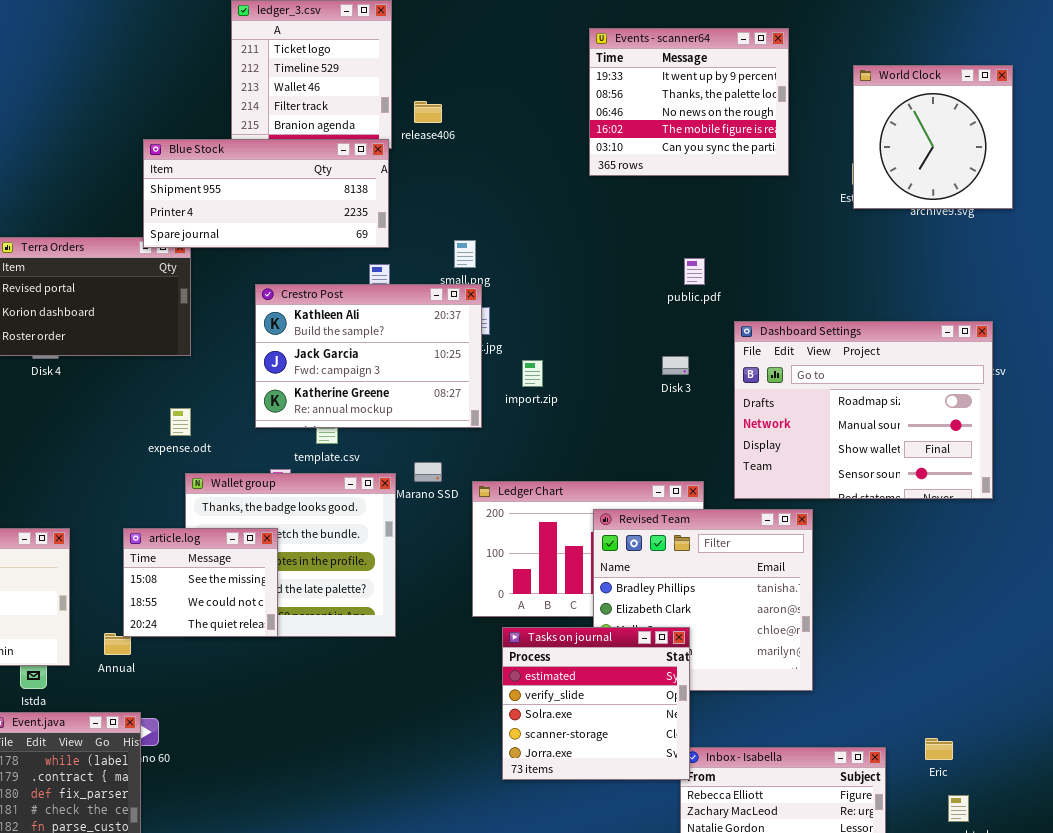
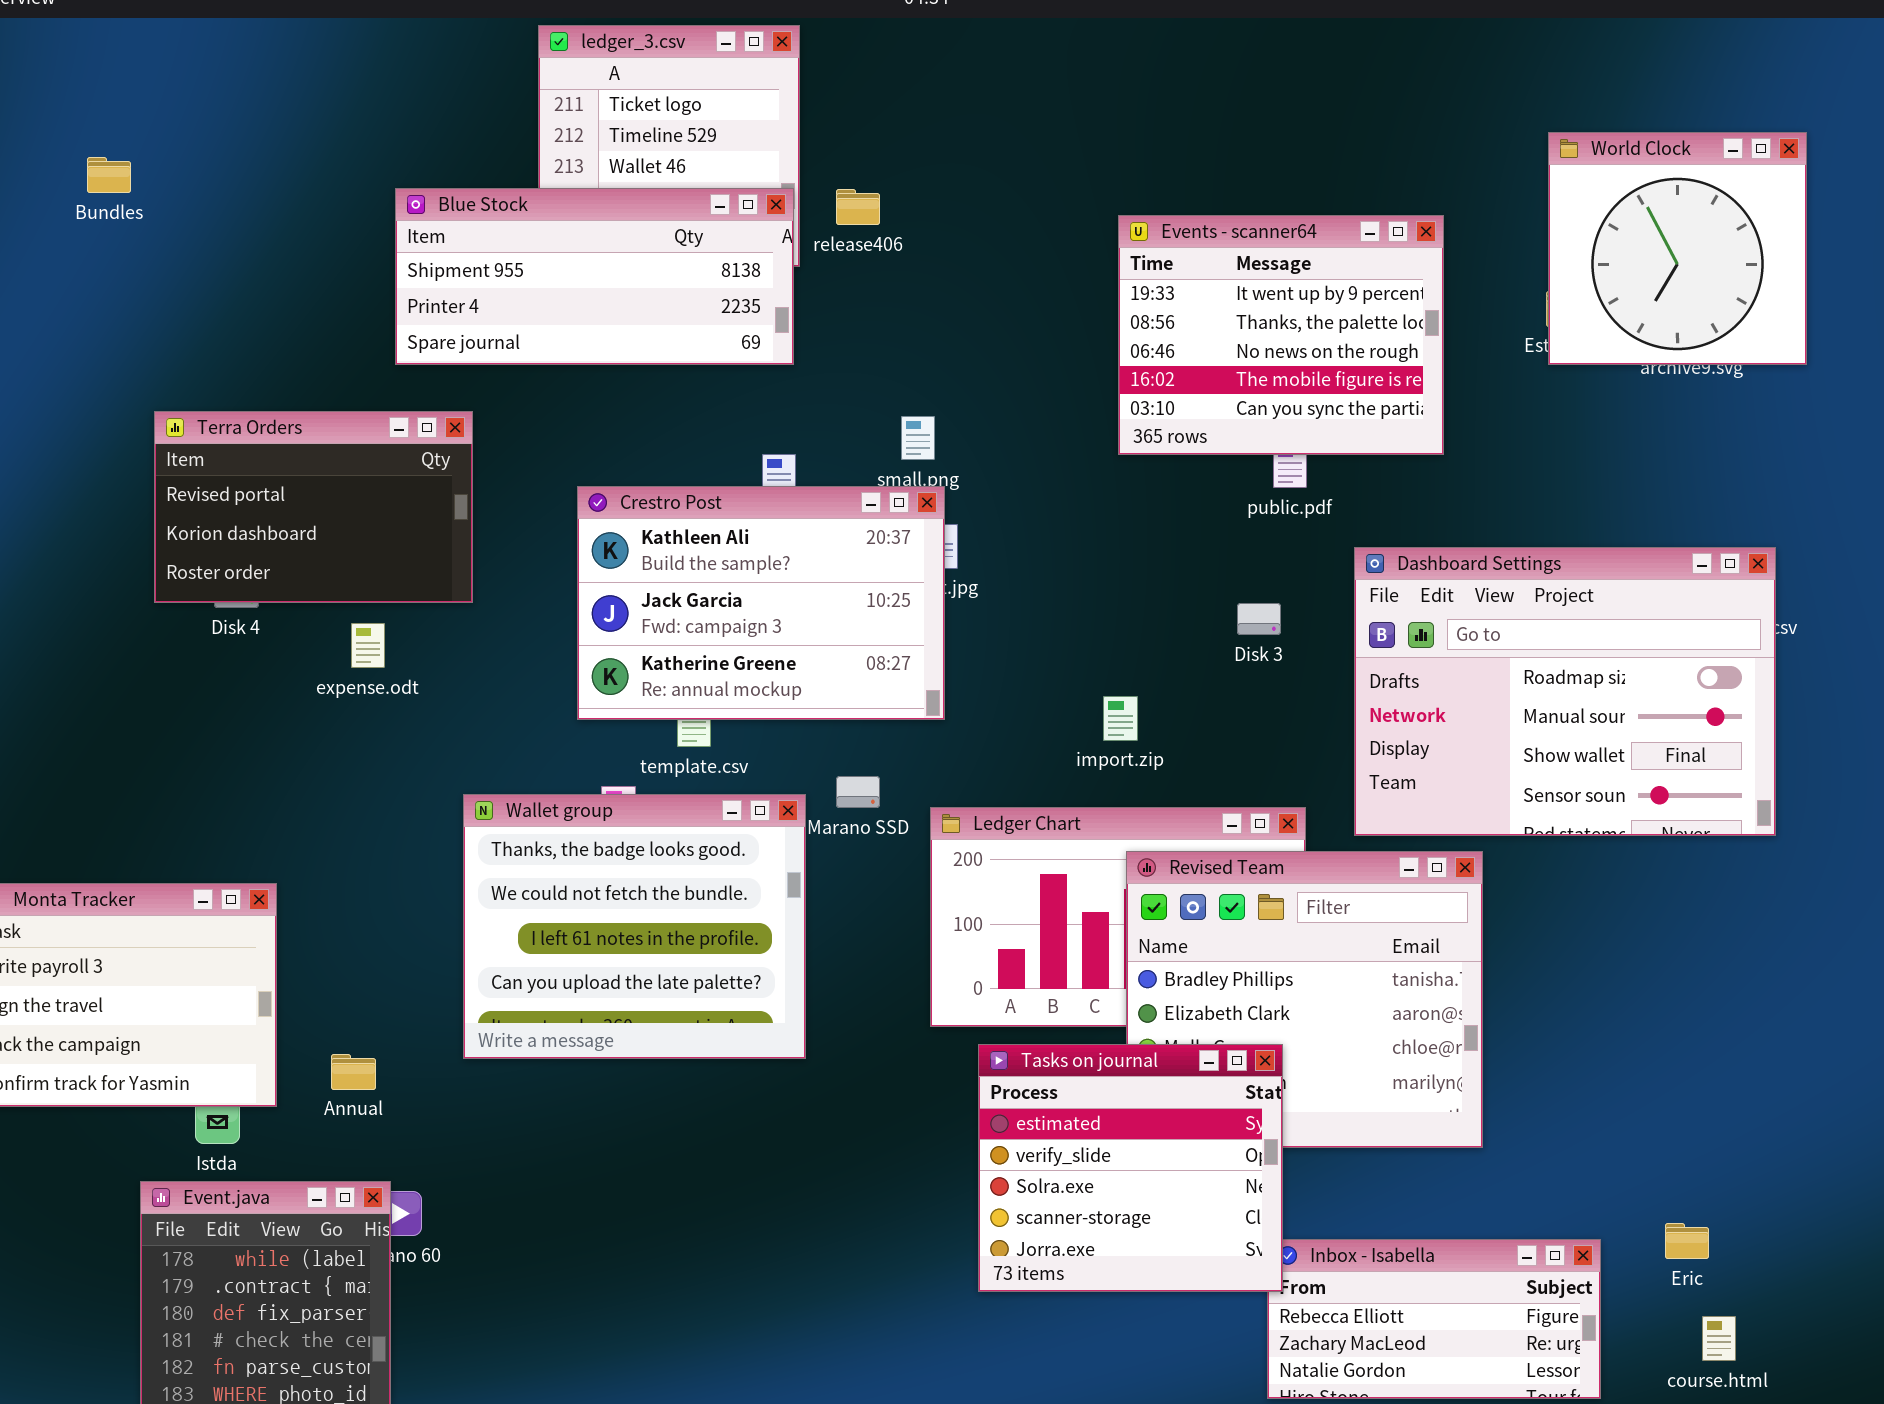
Events - scanner64: [589,28,789,176] -> [1118,215,1444,455], moved
Blue Stock: [143,139,389,248] -> [395,188,794,365], moved
import.zip: [522,360,543,387] -> [1103,696,1138,741], moved
expense.odt: [170,408,191,436] -> [351,623,385,668], moved
article.log: [123,528,278,637] -> none, closed

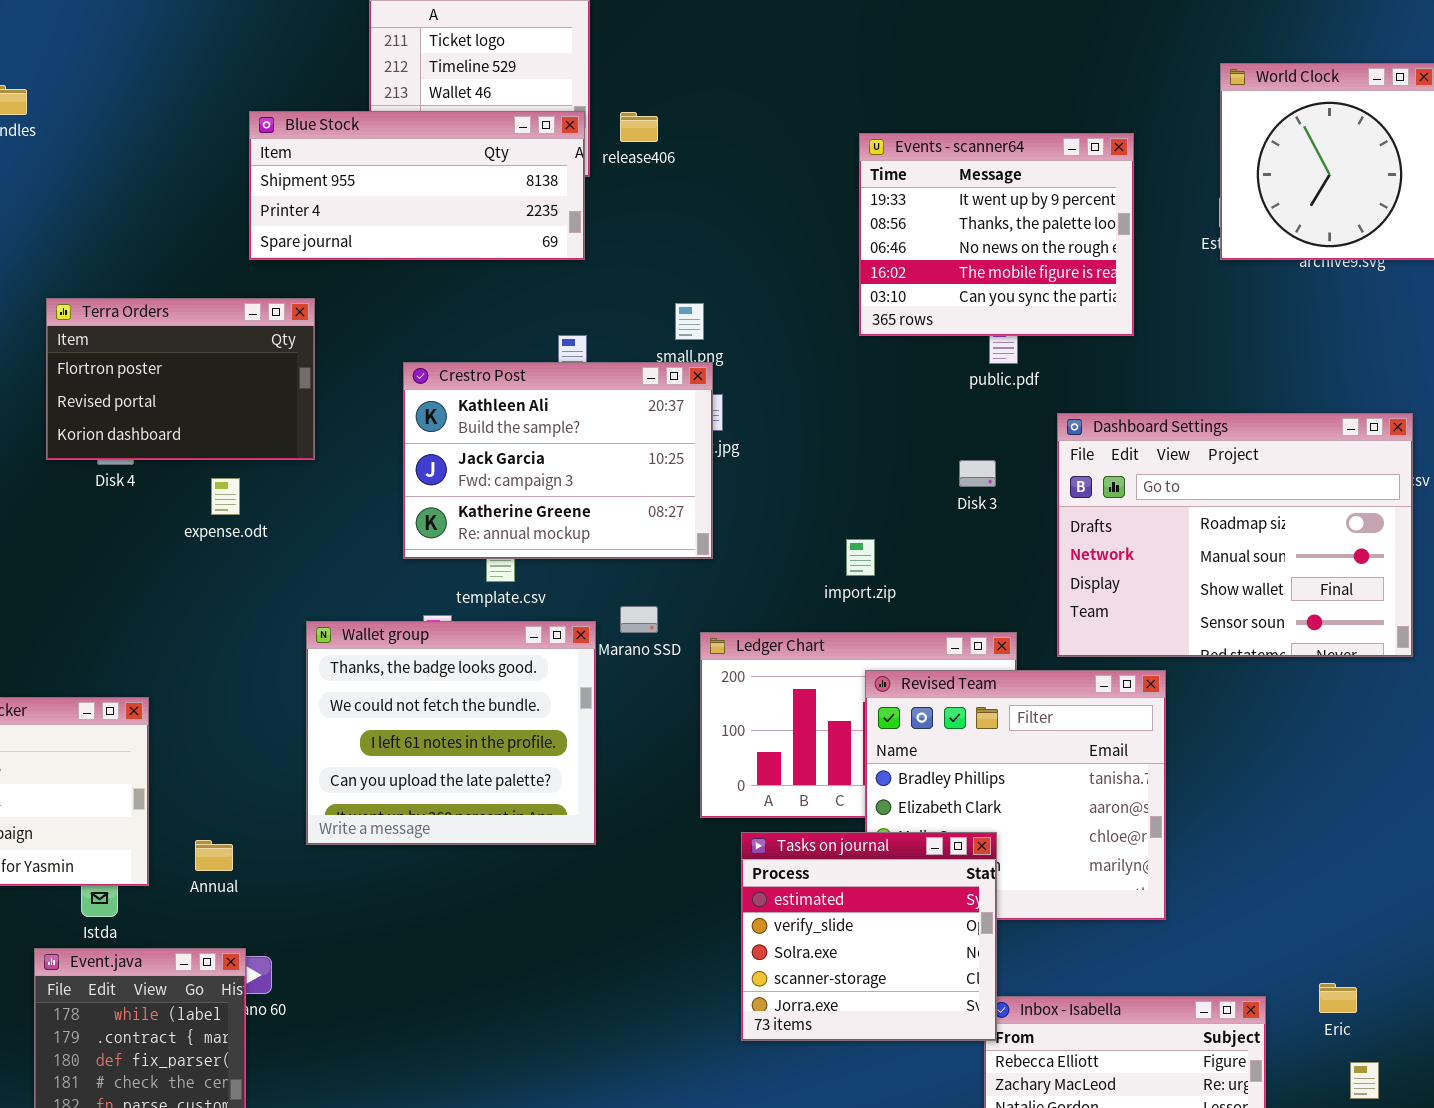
Terra Orders: [154,411,473,603] -> [46,298,315,460], scrolled up 1 row

